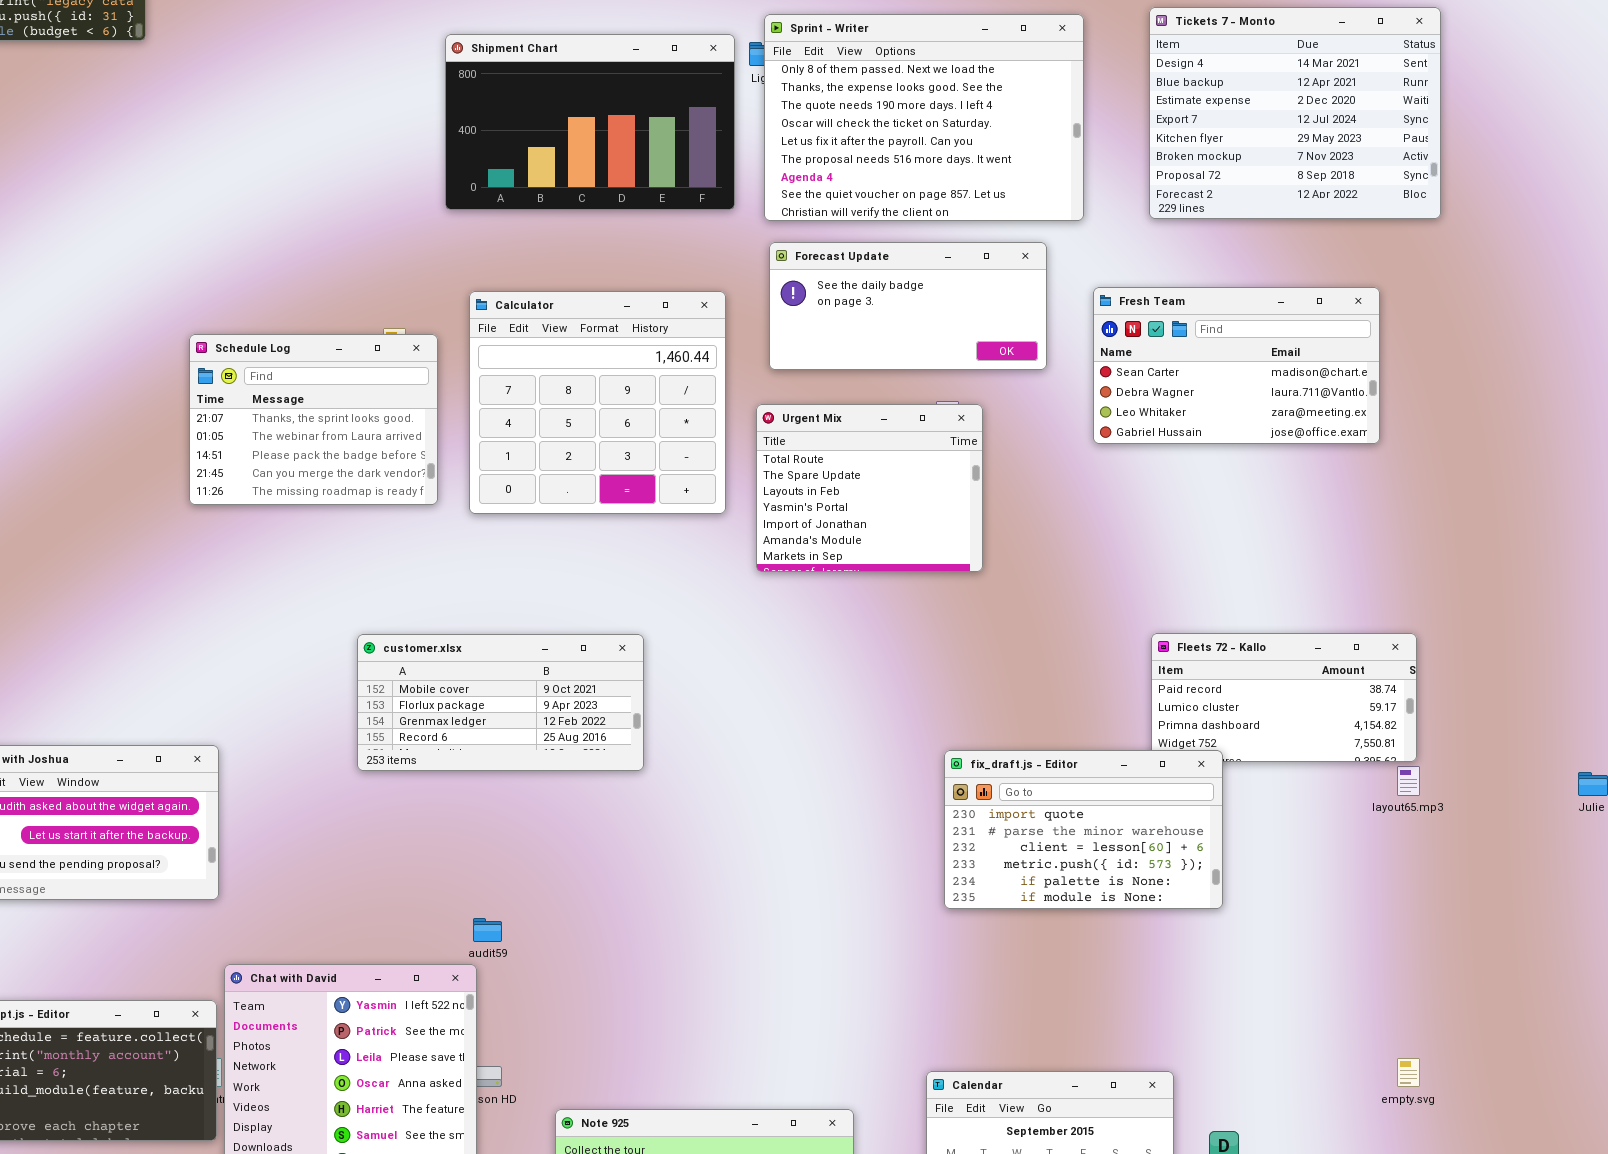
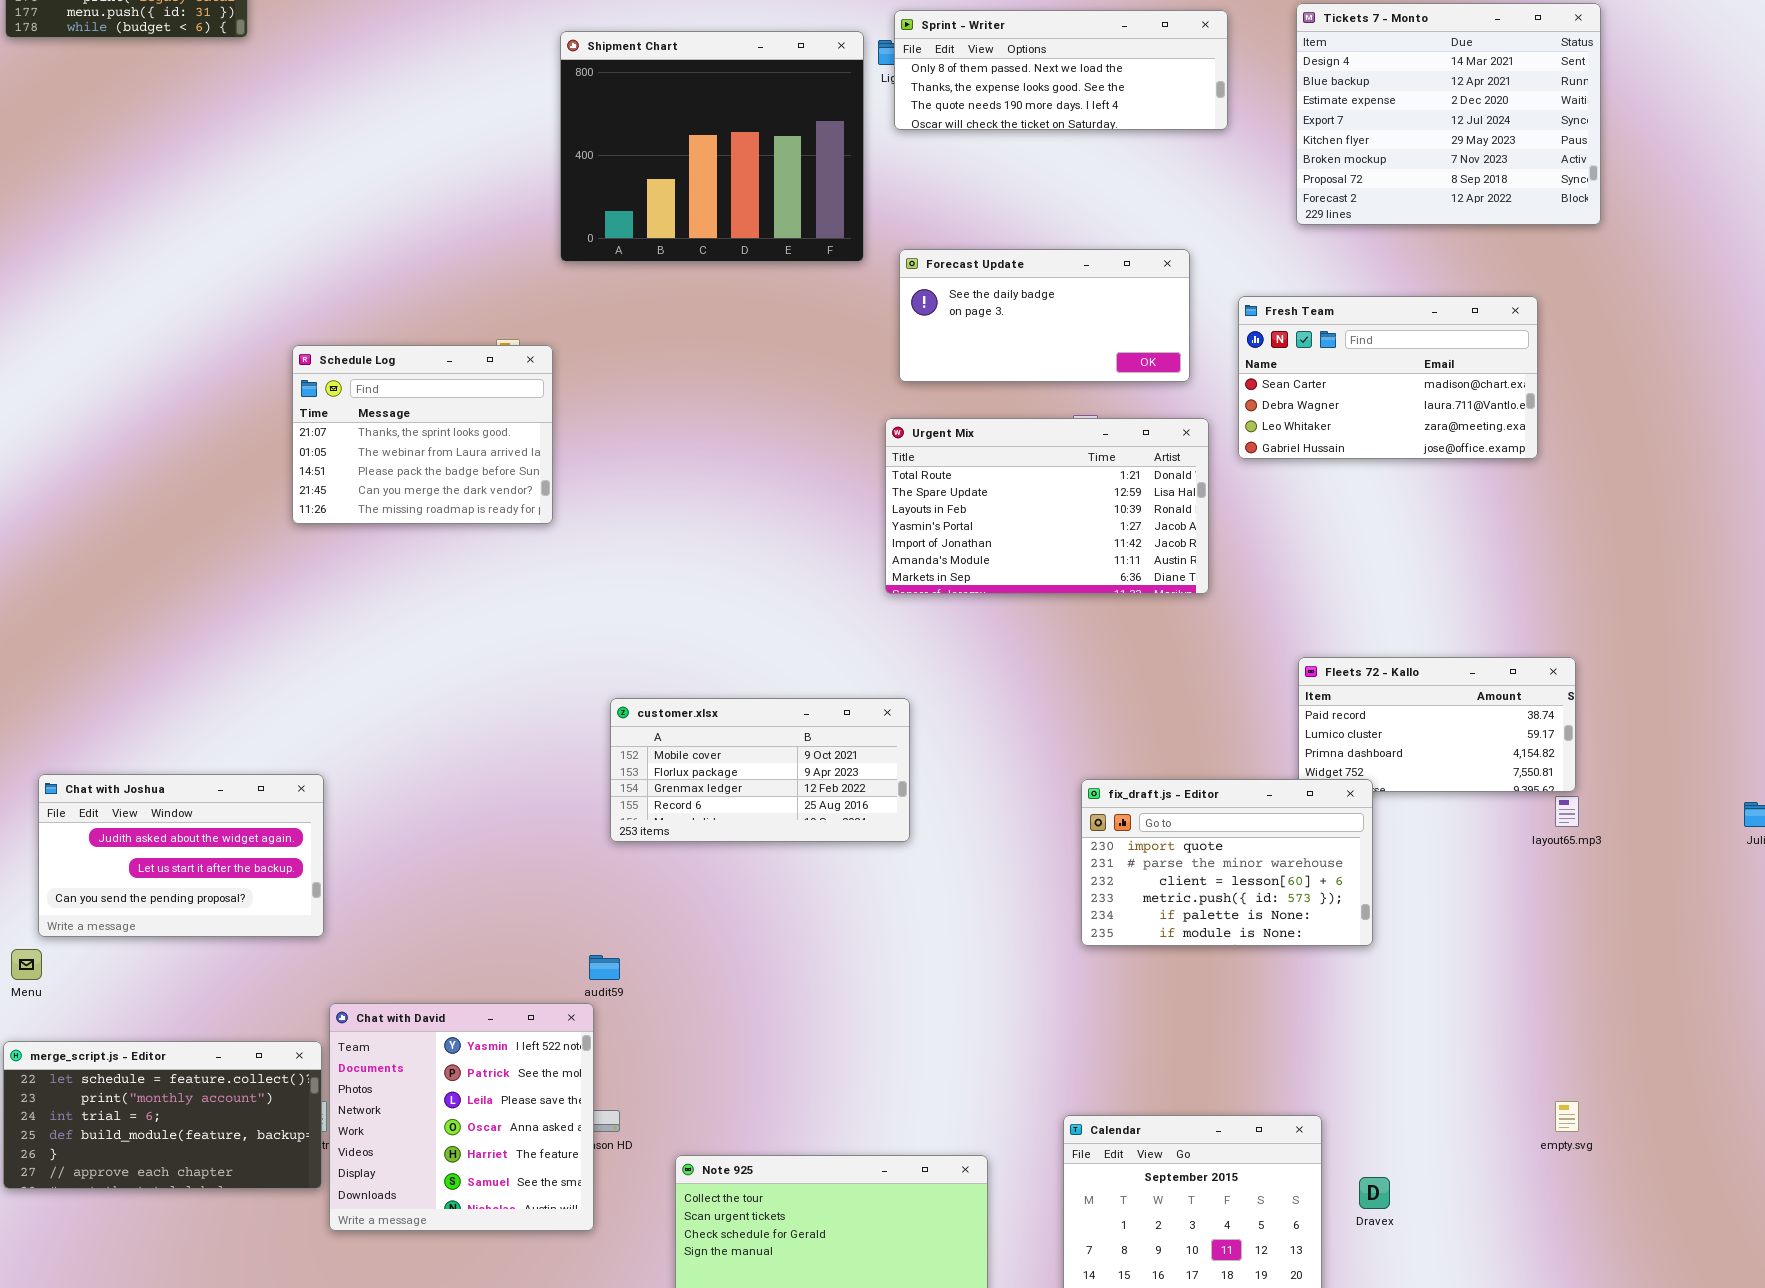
Sprint - Writer: [764,14,1084,221] -> [894,10,1228,130], resized
Shipment Chart: [445,34,735,210] -> [560,31,864,262], resized
Calculator: [469,291,726,514] -> none, closed
Urgent Mix: [756,404,983,572] -> [885,418,1209,594], resized
customer.xlsx: [357,634,644,771] -> [610,698,910,842], moved

